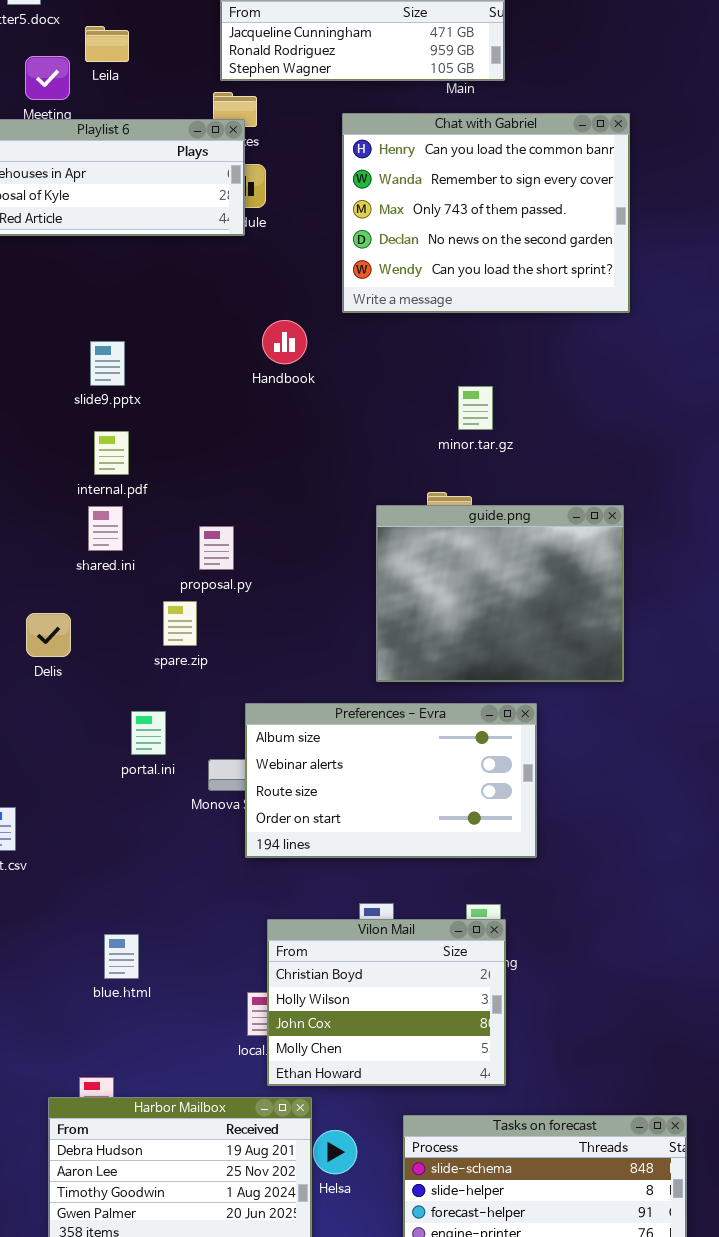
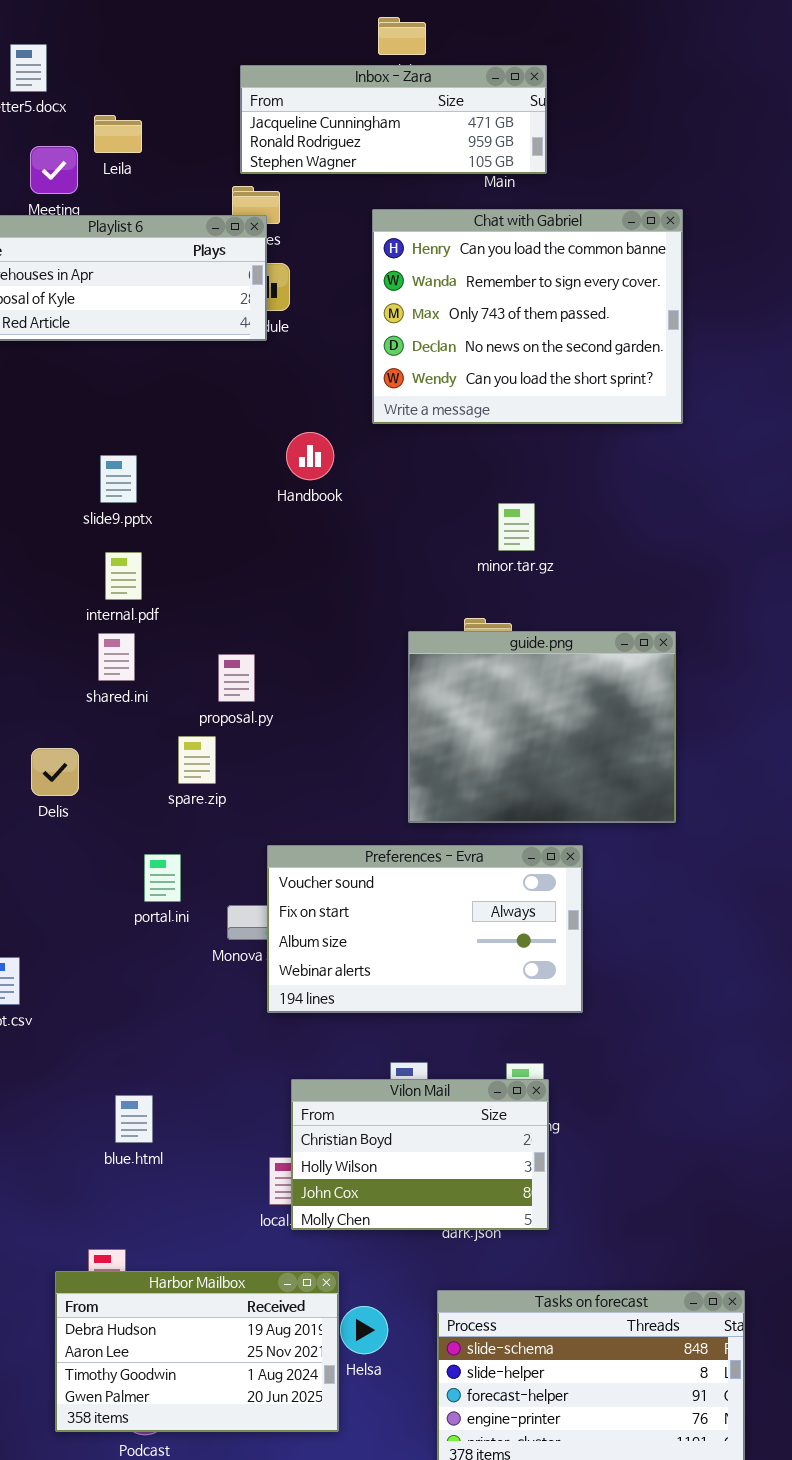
Preferences - Evra: [245,703,537,858] -> [267,845,583,1013], scrolled up 2 rows
Vilon Mail: [267,919,506,1086] -> [291,1079,549,1230], resized

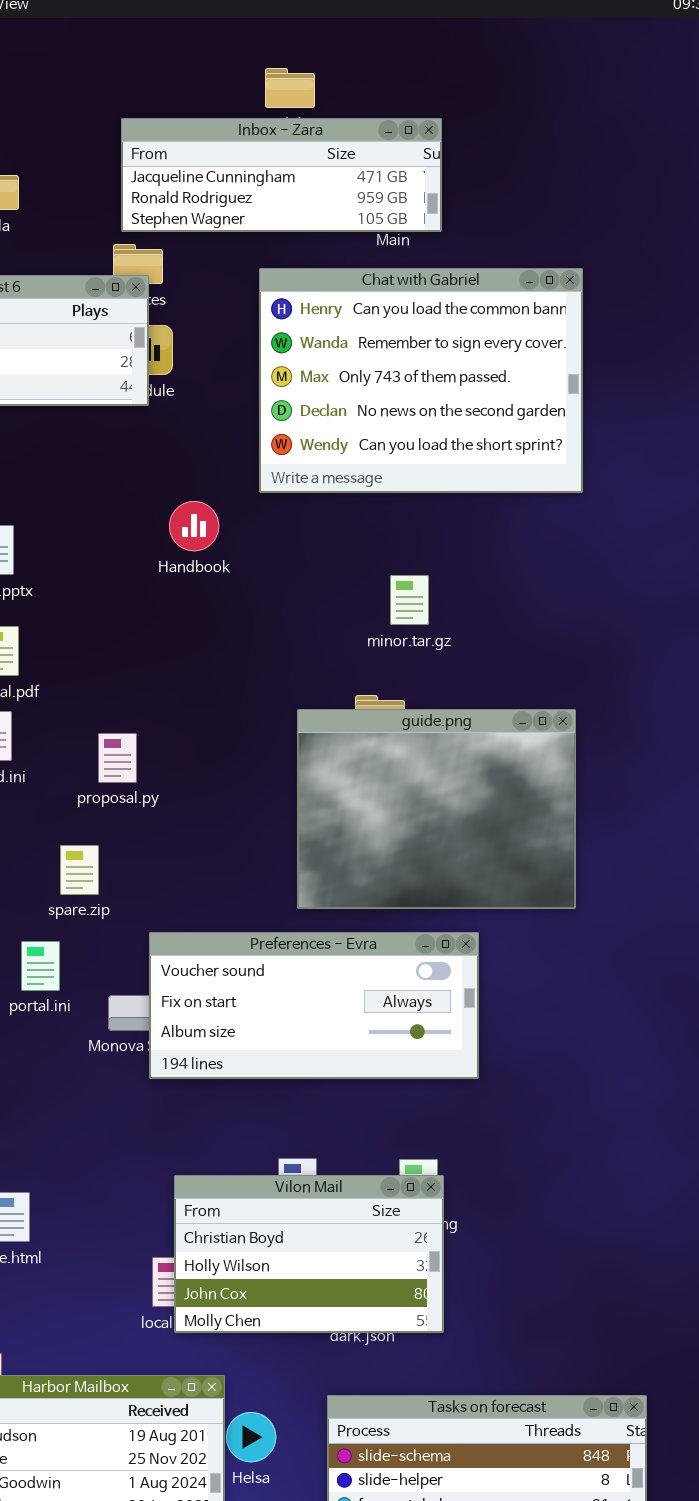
spare.zip: [178,736,216,784] -> [60,845,99,895], moved
Preferences - Evra: [267,845,583,1013] -> [149,932,479,1079], resized

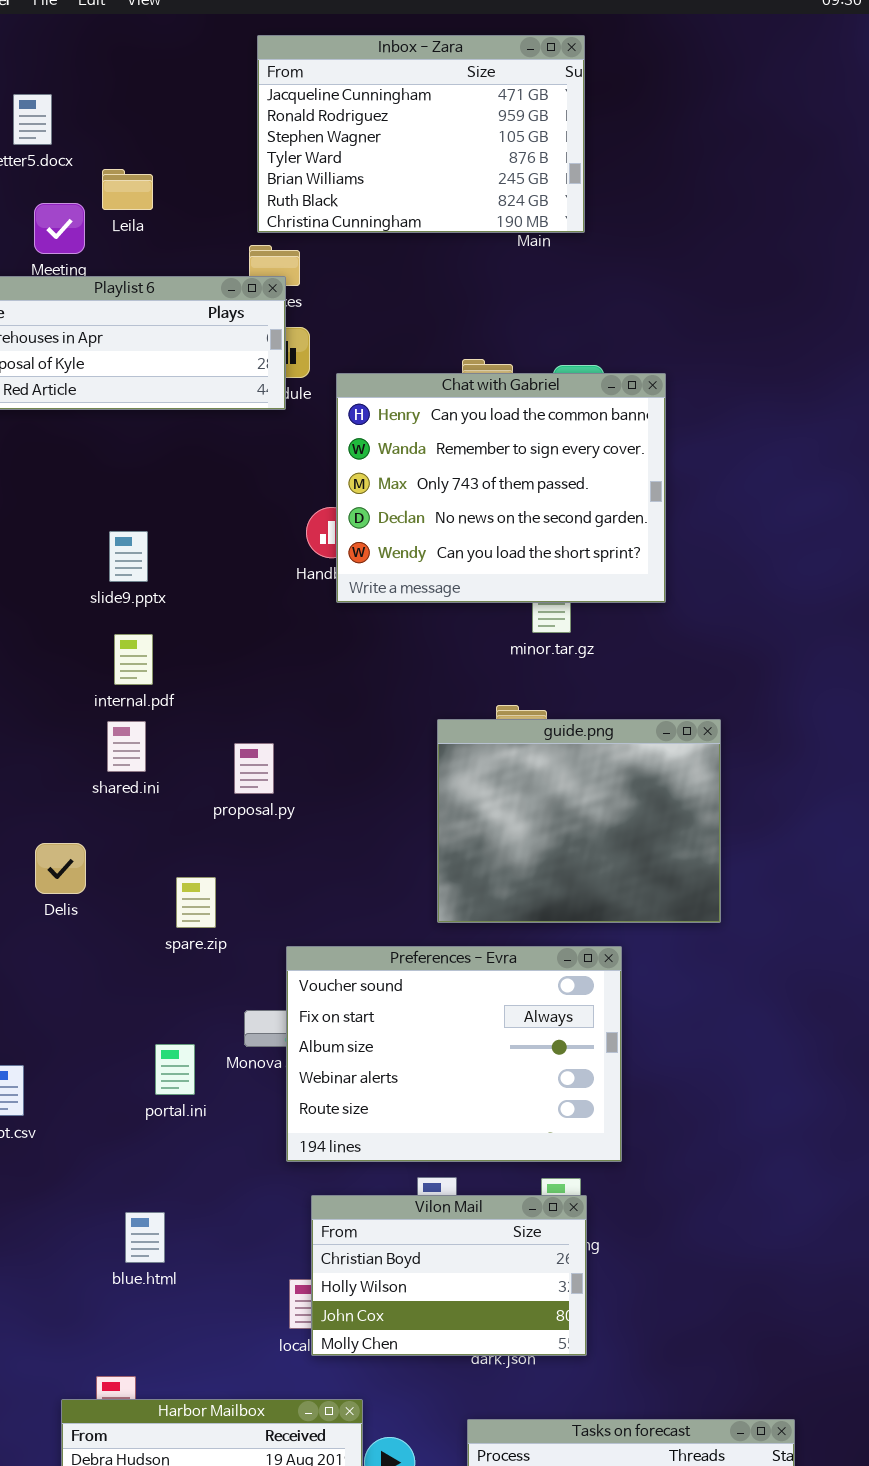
Inbox - Zara: [121,118,442,232] -> [257,35,585,233], resized
Chat with Gabriel: [259,268,583,493] -> [336,373,666,603], moved
spare.zip: [60,845,99,895] -> [176,877,216,928], moved
Preferences - Evra: [149,932,479,1079] -> [286,946,622,1162], resized
portal.ini: [21,941,60,991] -> [155,1044,195,1095], moved

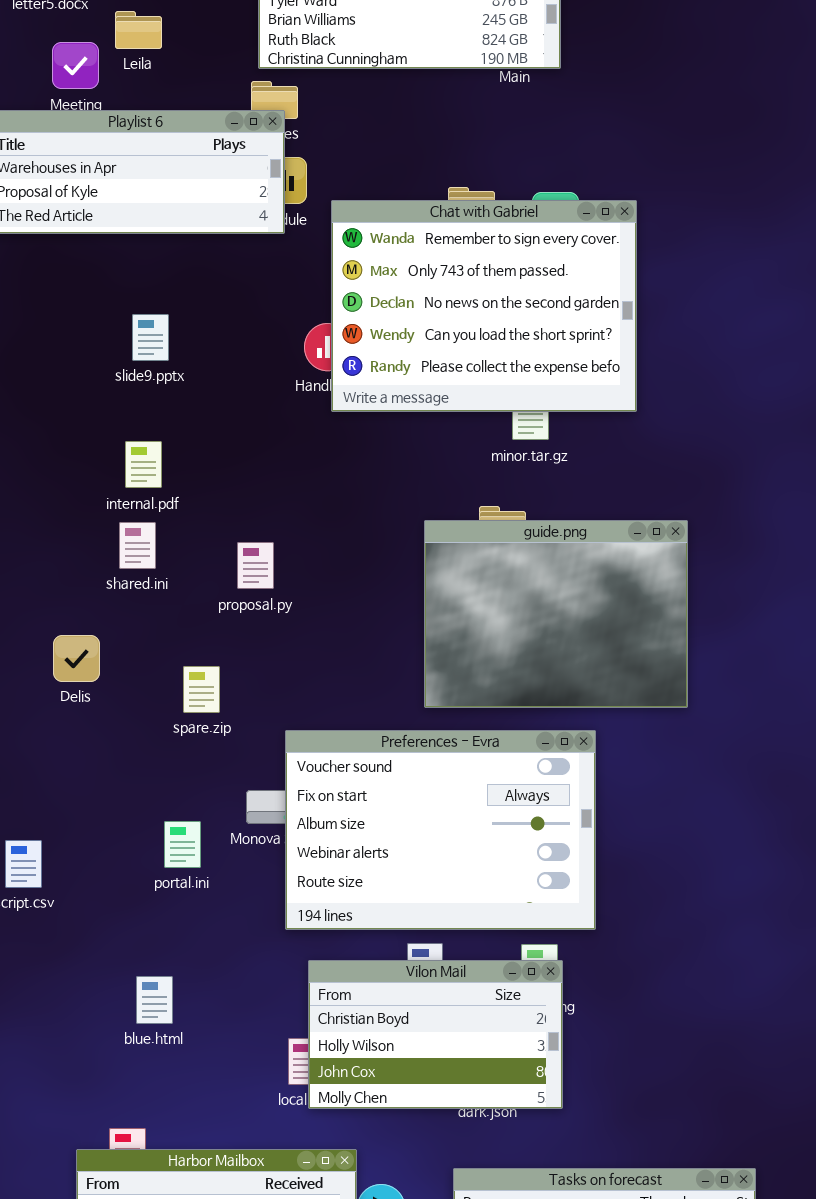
Chat with Gabriel: [336,373,666,603] -> [331,200,637,412], scrolled down 1 row
slide9.pptx: [109,531,148,582] -> [132,314,169,361], moved

